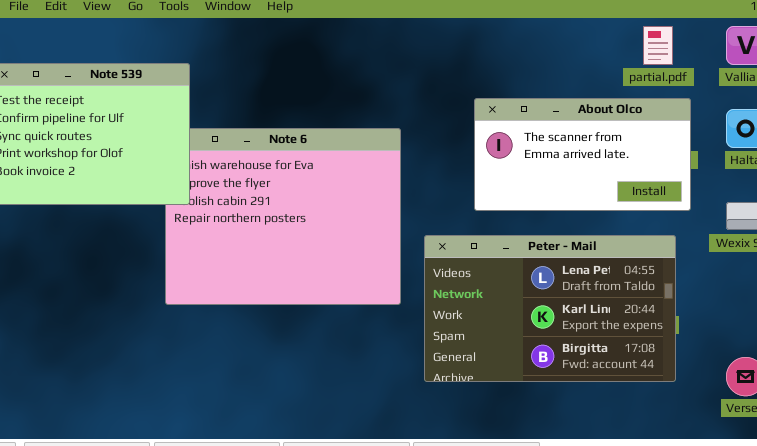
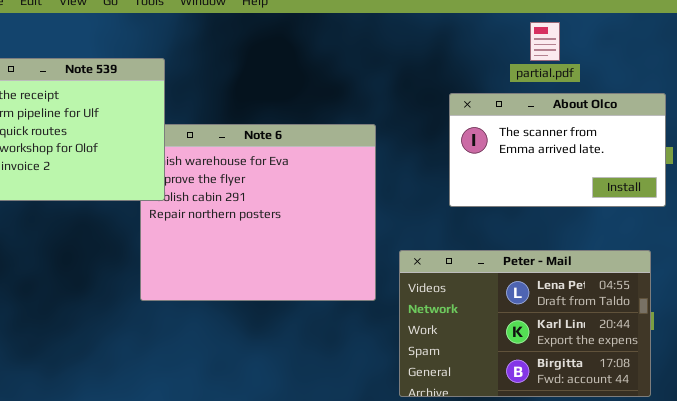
partial.pdf: [643,26,673,65] -> [530,22,560,61], moved
Peter - Mail: [424,235,676,382] -> [399,250,651,397], moved

